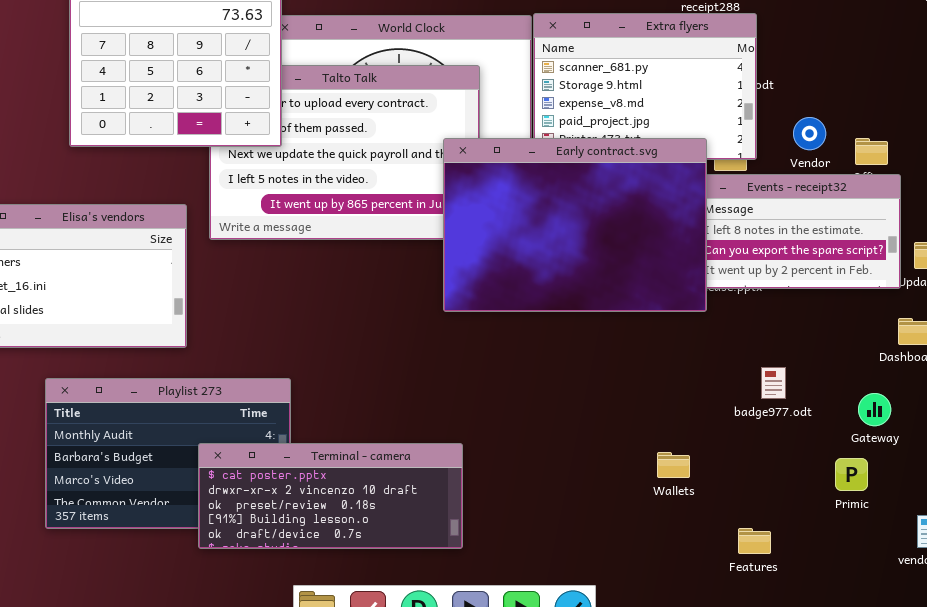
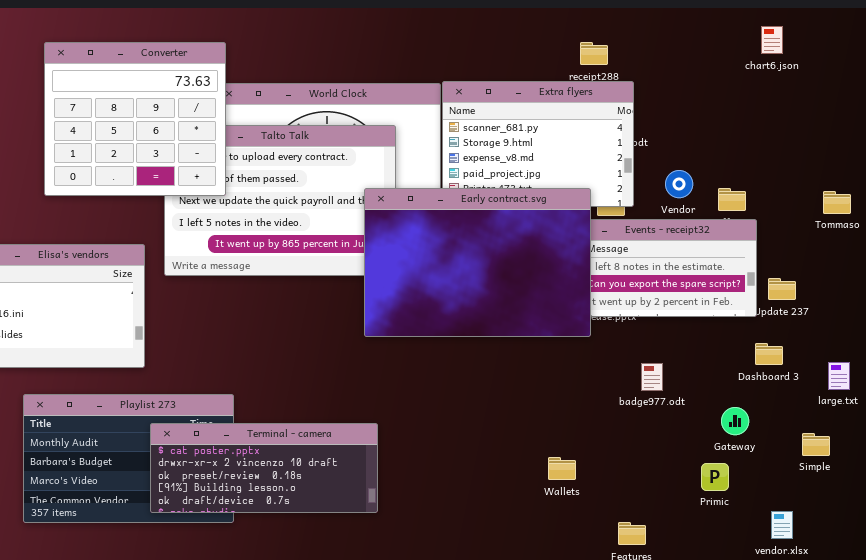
badge977.odt: [761,367,786,399] -> [641,363,663,391], moved
Terminal - camera: [198,443,463,549] -> [150,423,378,513], moved

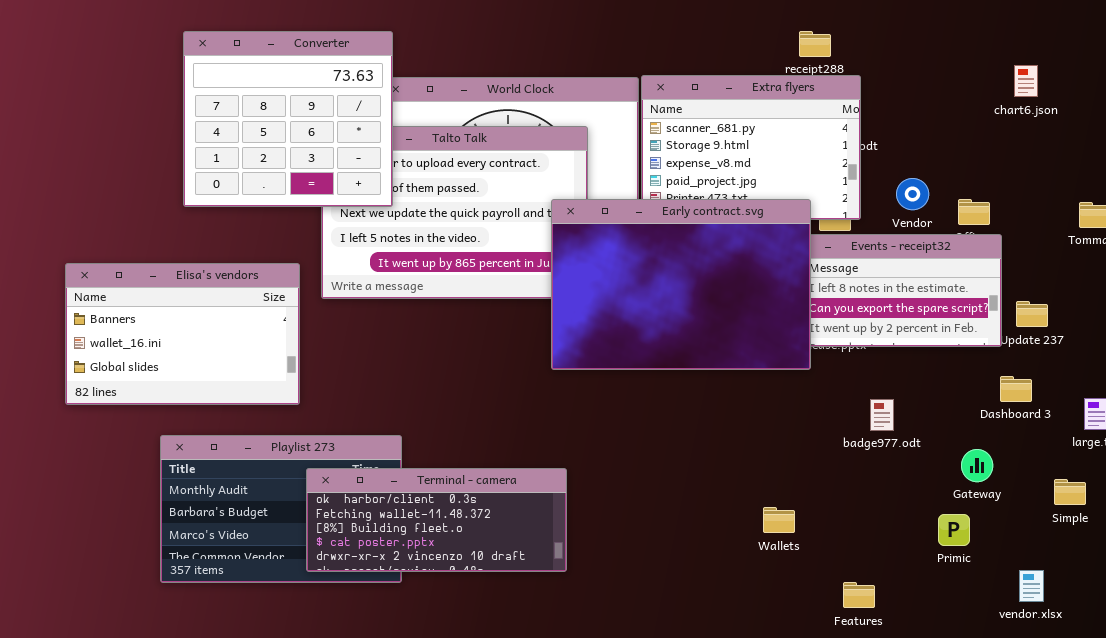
chart6.json: [761,26,783,54] -> [1014,65,1038,97], moved
Terminal - camera: [150,423,378,513] -> [306,468,567,572], scrolled up 3 rows

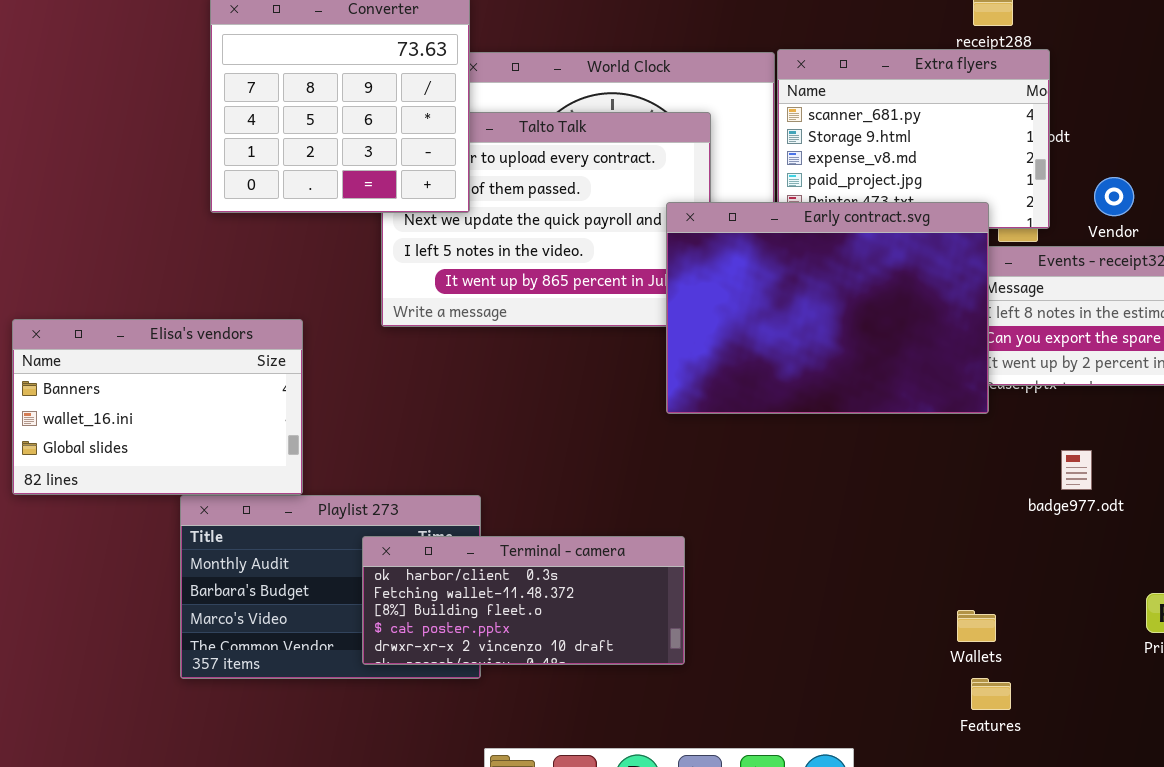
Elisa's vendors: [65,263,300,405] -> [12,319,303,495], moved
Wallets: [763,507,795,533] -> [957,610,996,642], moved
Features: [843,582,875,608] -> [971,678,1011,710], moved

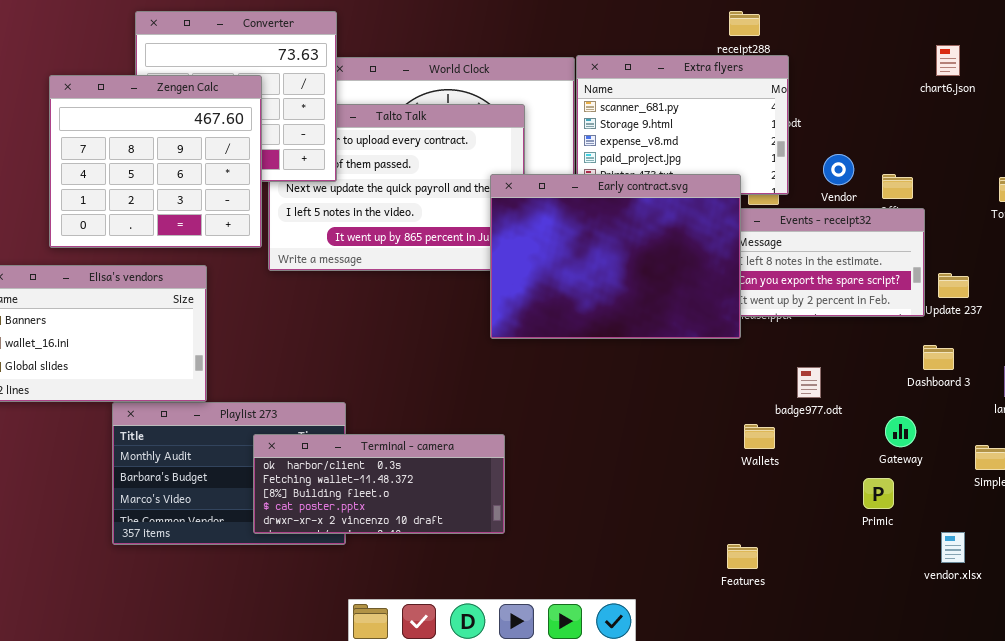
Zengen Calc: none -> [49,75,262,248], opened
Wallets: [957,610,996,642] -> [744,424,775,449], moved

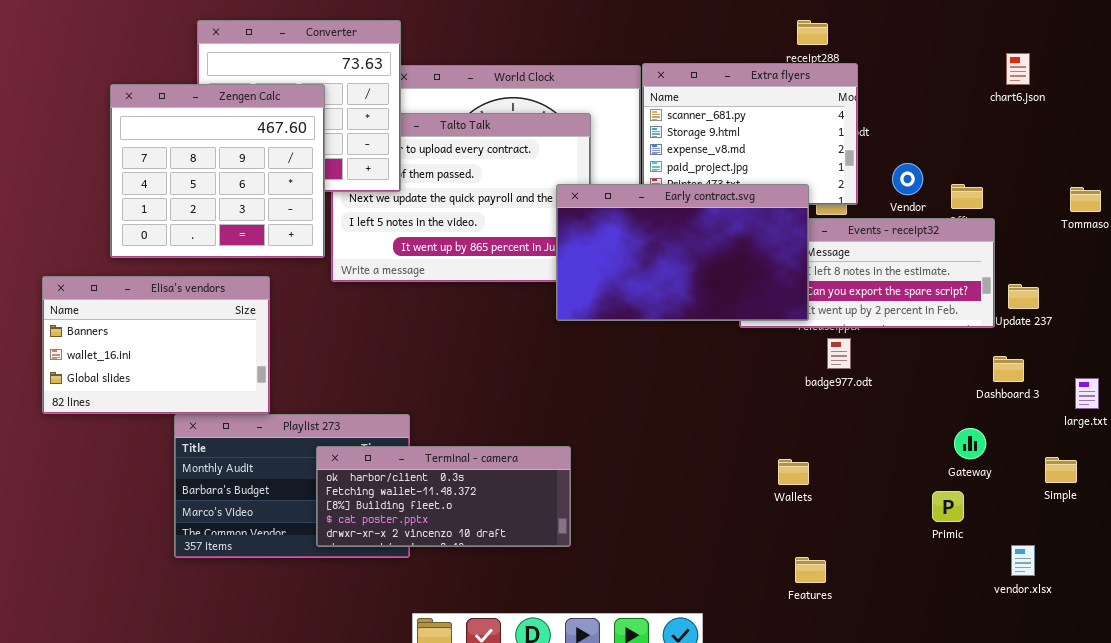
Early contract.svg: [490,174,741,339] -> [556,184,809,321], resized
badge977.odt: [797,367,821,398] -> [827,338,851,369], moved
Wallets: [744,424,775,449] -> [778,459,809,485], moved

